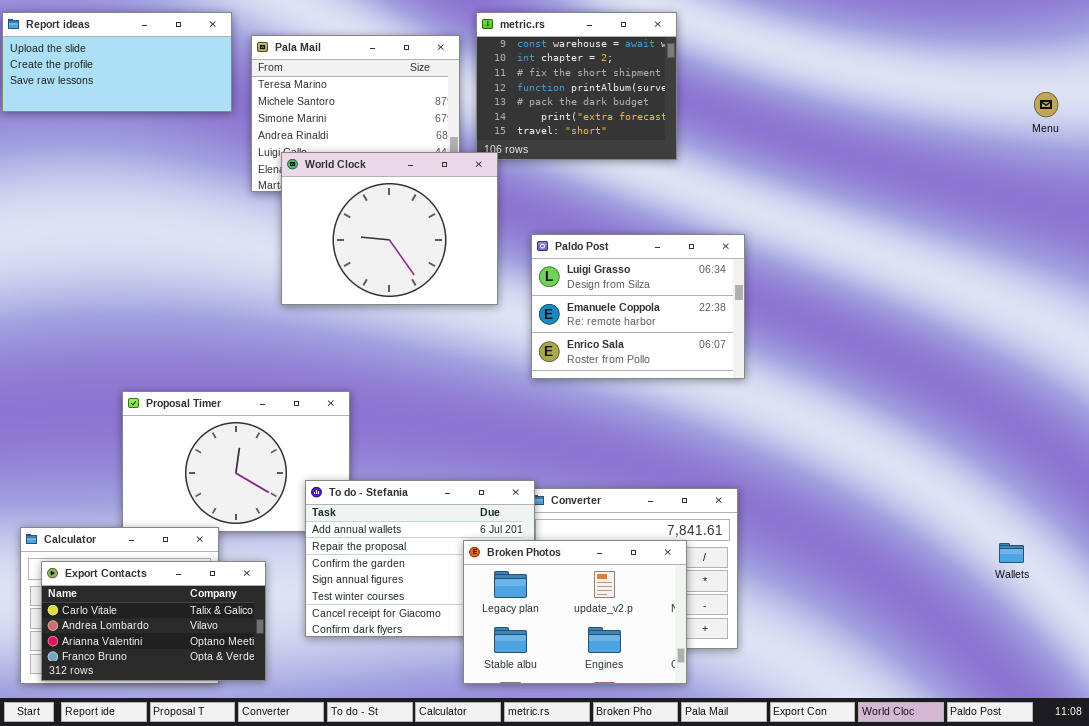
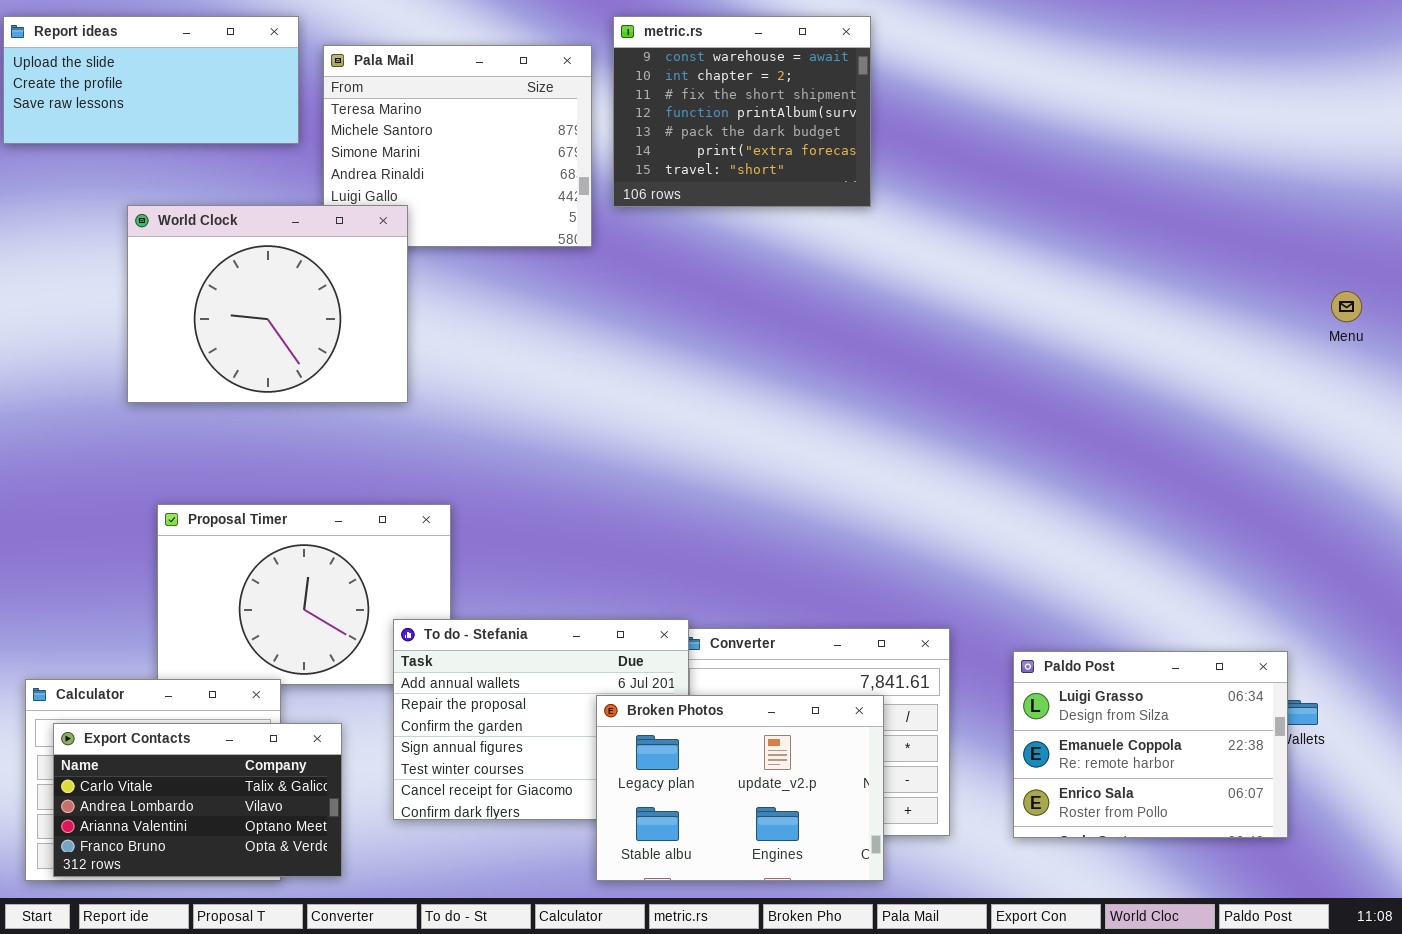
Menu: [1034,92,1058,117] -> [1331,291,1362,322], moved
World Clock: [281,152,498,305] -> [127,205,408,403], moved
Paldo Post: [531,234,745,379] -> [1013,651,1288,838], moved

